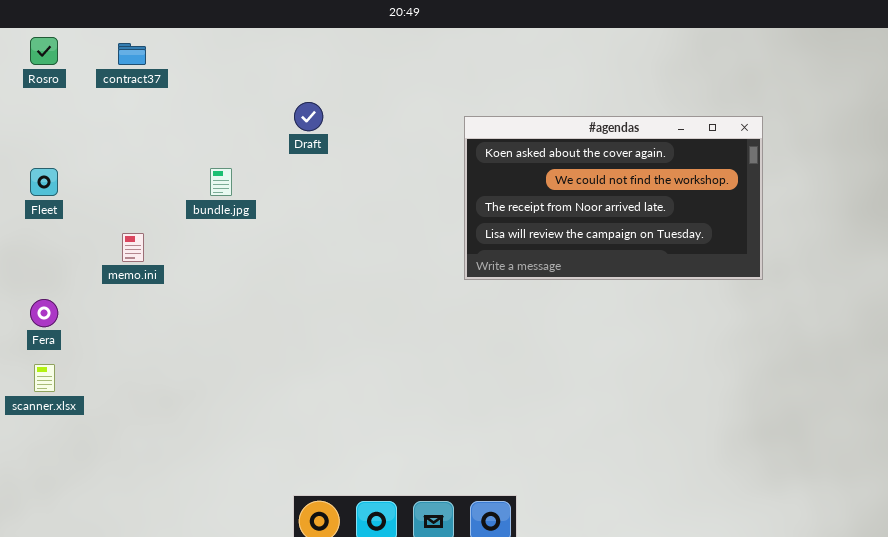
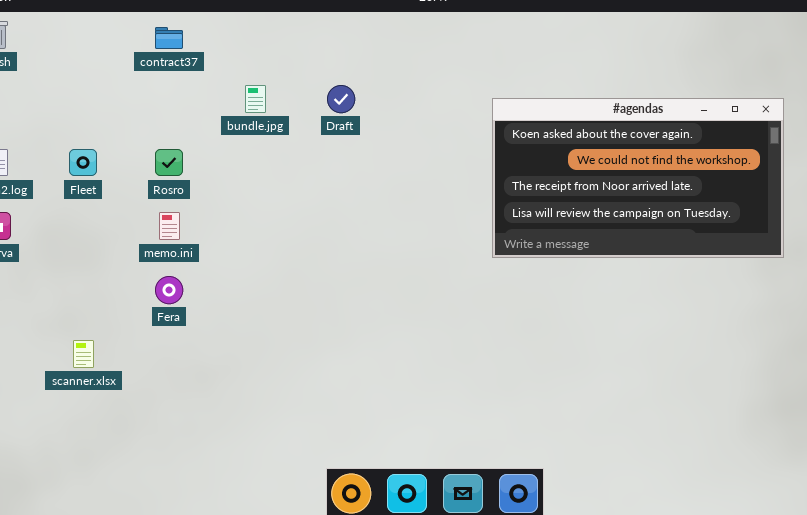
Rosro: [30,37,58,65] -> [155,149,183,176], moved
bundle.jpg: [210,168,232,196] -> [245,85,266,113], moved
Fera: [30,299,58,327] -> [155,276,183,304], moved

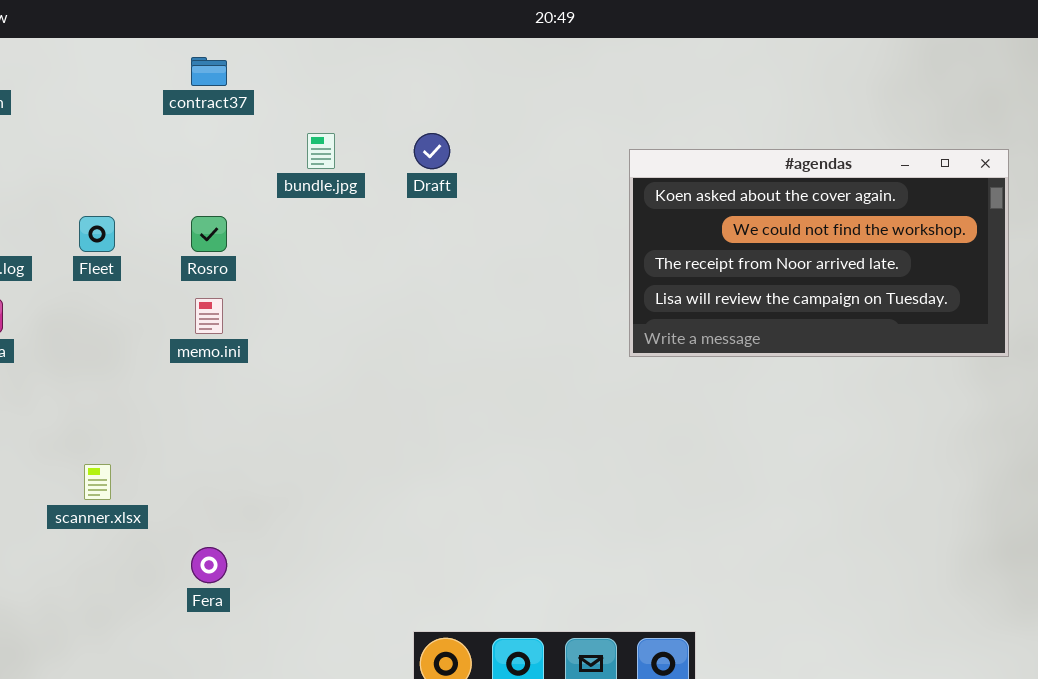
Fera: [155,276,183,304] -> [191,547,227,583], moved

